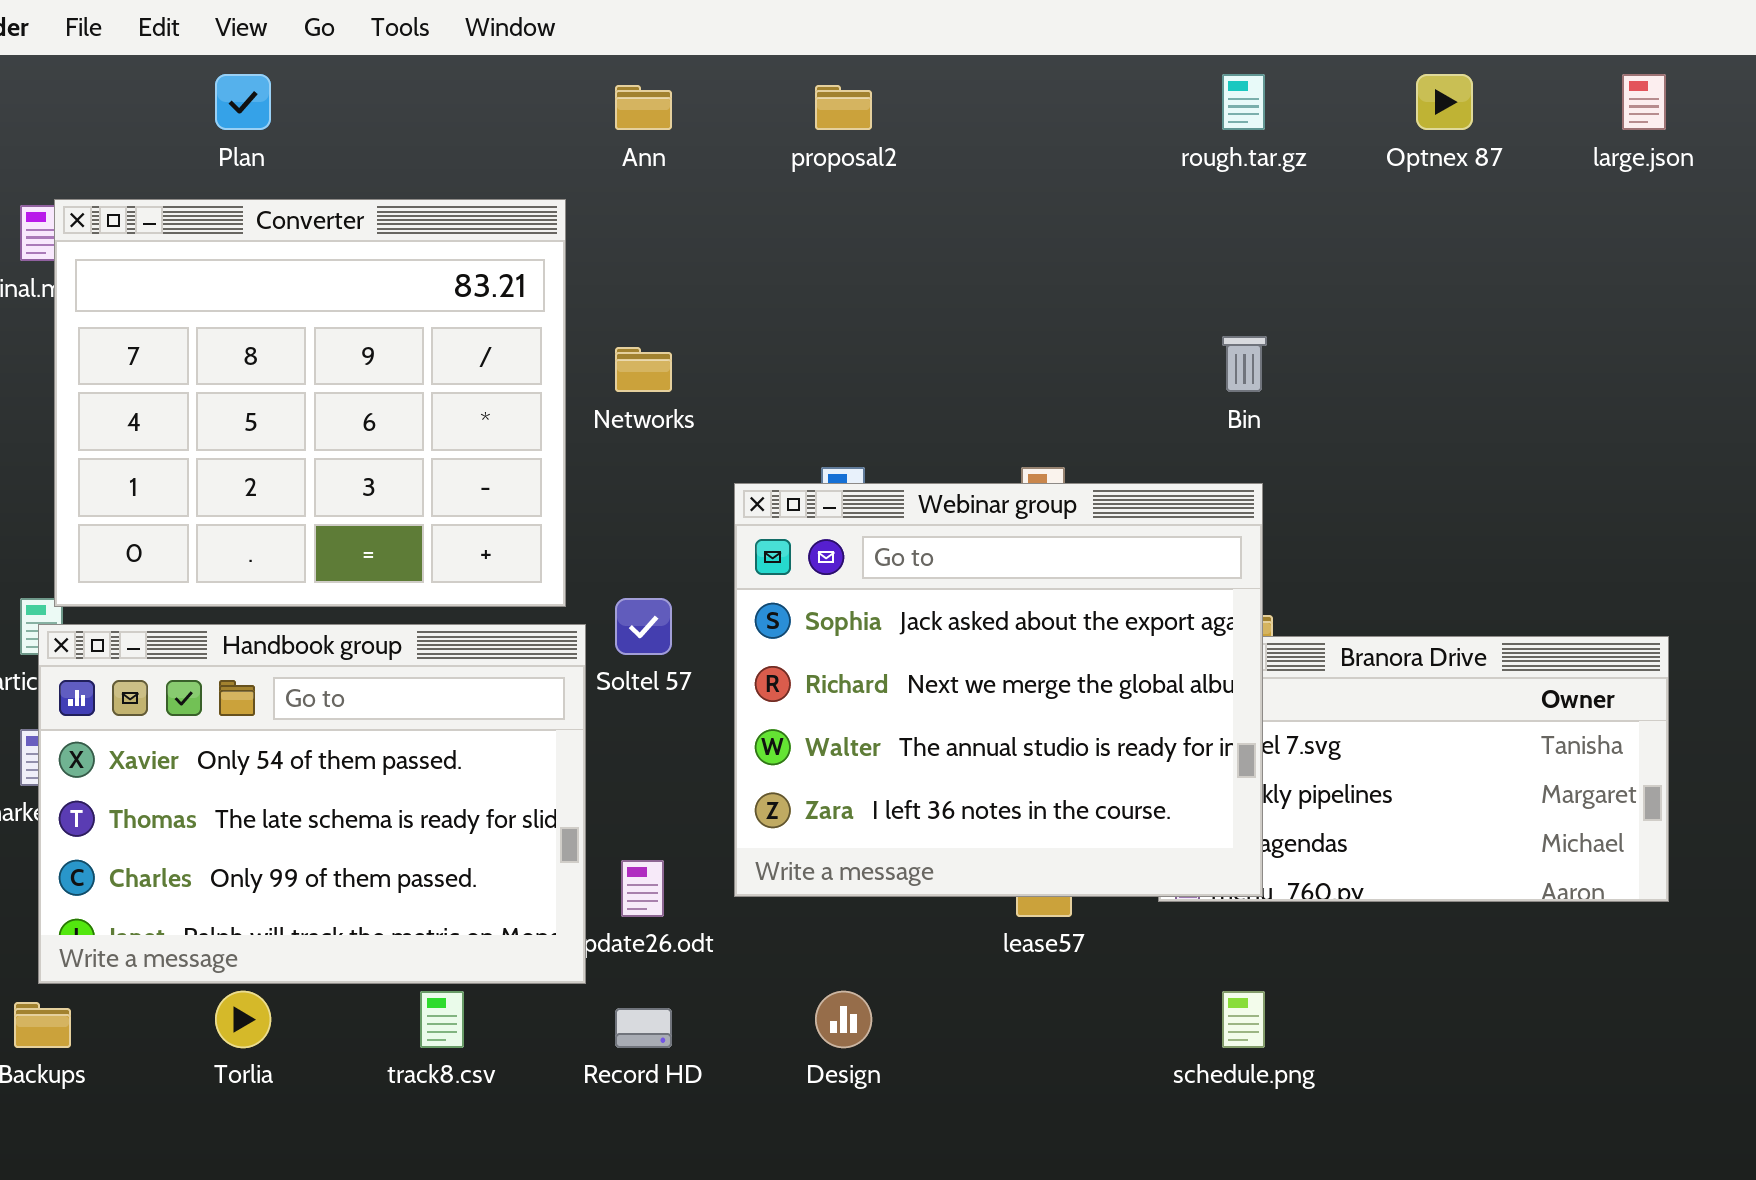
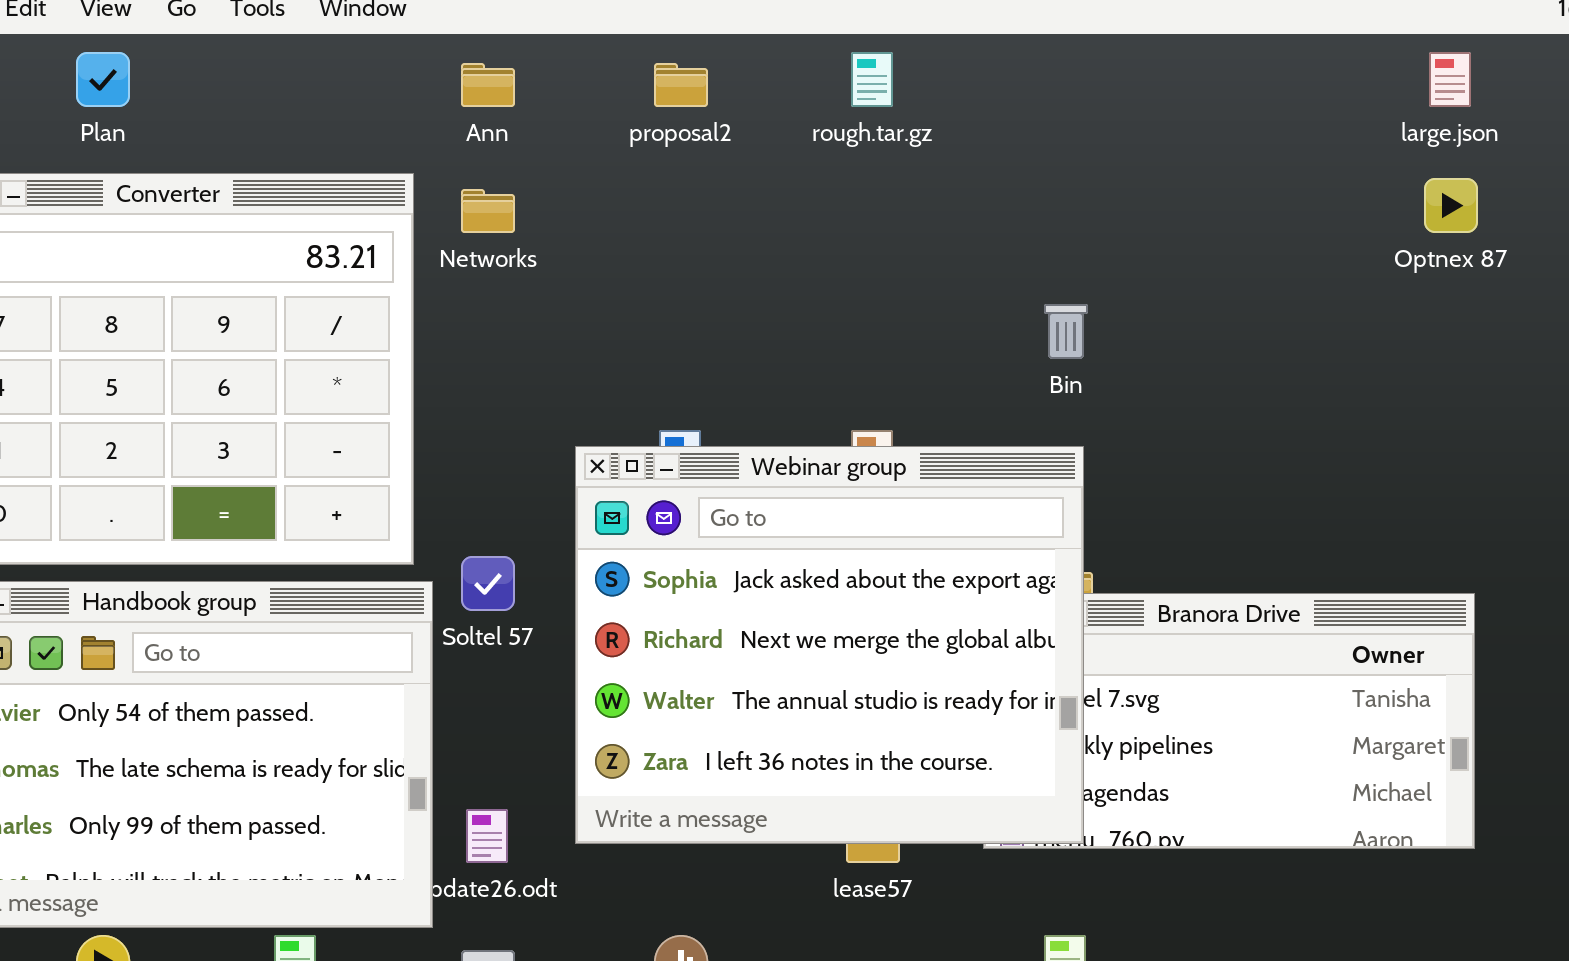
rough.tar.gz: [1222,74,1265,130] -> [851,52,893,107], moved
Optnex 87: [1416,74,1473,130] -> [1424,178,1478,233], moved
Networks: [615,347,672,392] -> [461,189,515,233], moved

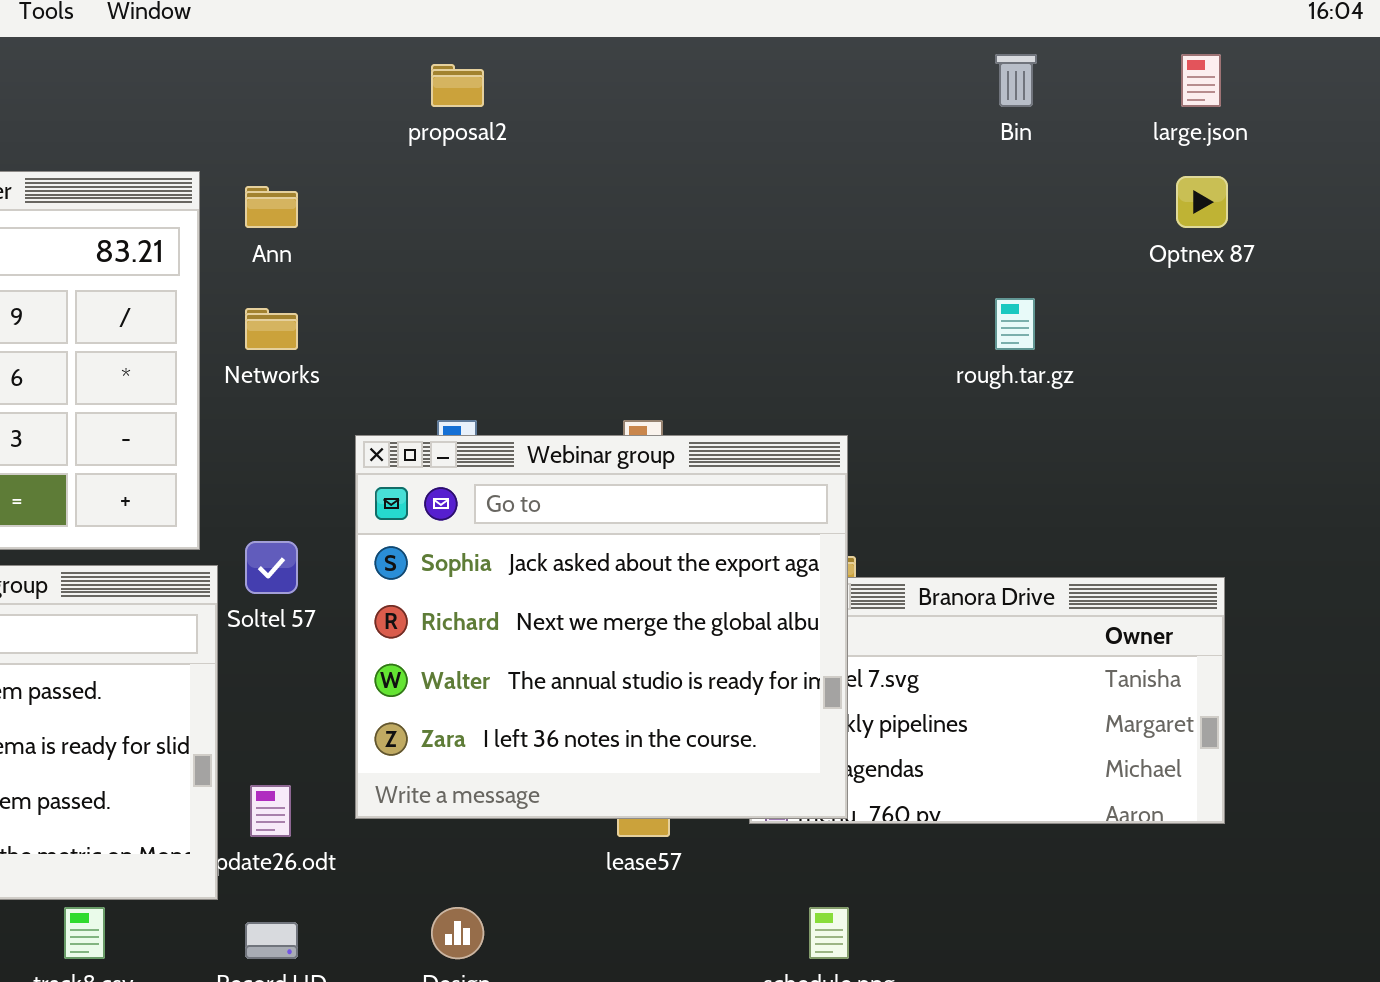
rough.tar.gz: [851,52,893,107] -> [995,298,1035,350], moved
Ann: [461,63,515,107] -> [245,186,298,228], moved
Networks: [461,189,515,233] -> [245,308,298,350], moved
Bin: [1044,304,1088,359] -> [995,54,1037,107], moved

